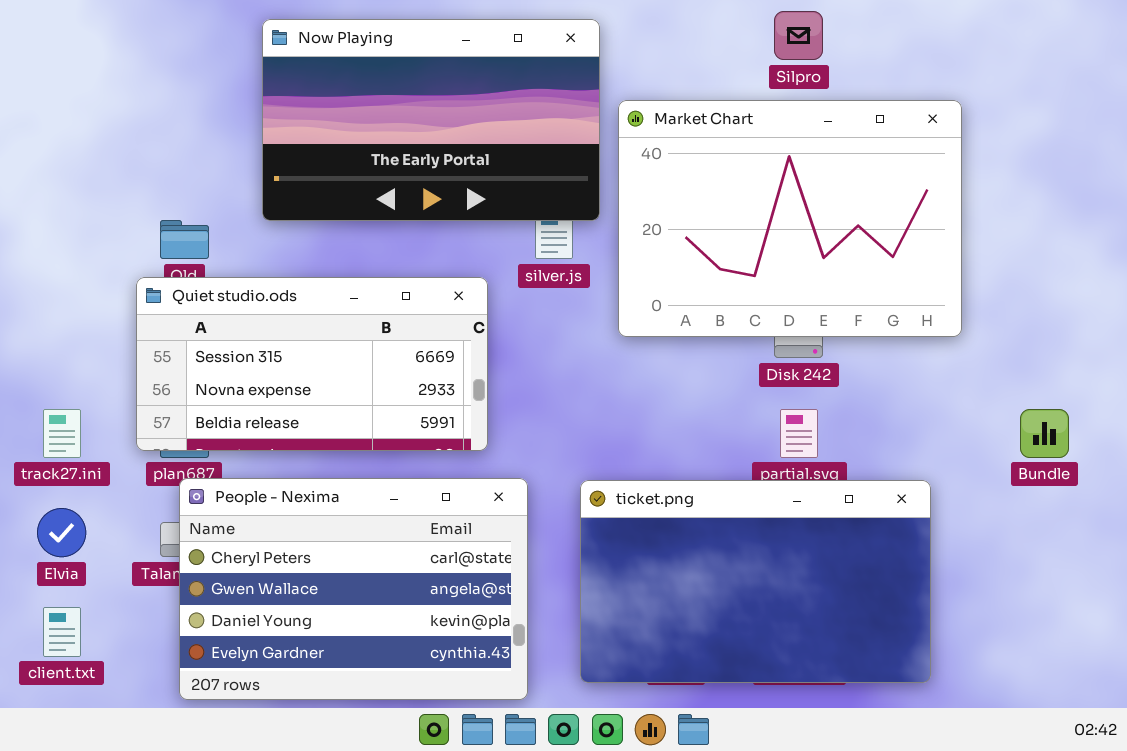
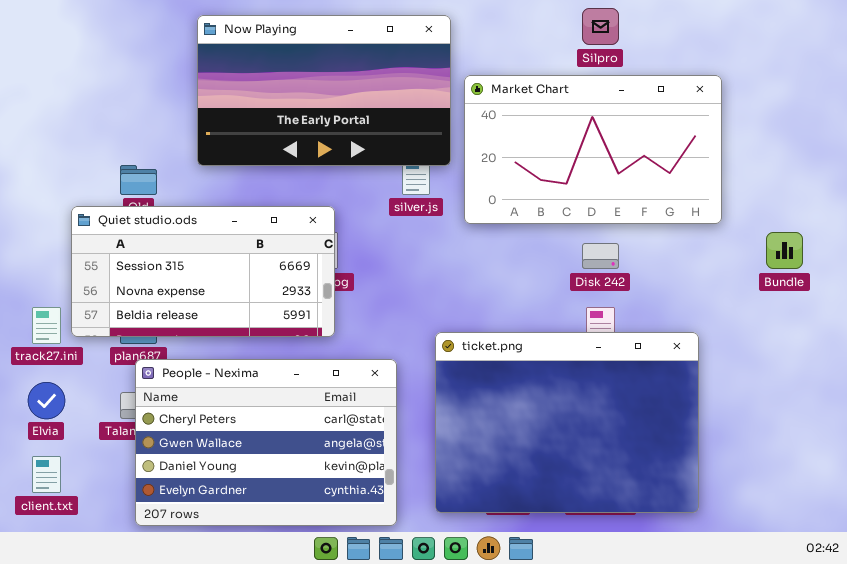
Market Chart: [618,100,962,337] -> [464,75,722,224], resized
Quiet studio.ods: [136,277,488,451] -> [71,206,335,337], moved
Bundle: [1020,409,1069,458] -> [766,232,803,269], moved
ticket.png: [580,480,931,683] -> [435,332,699,513], resized

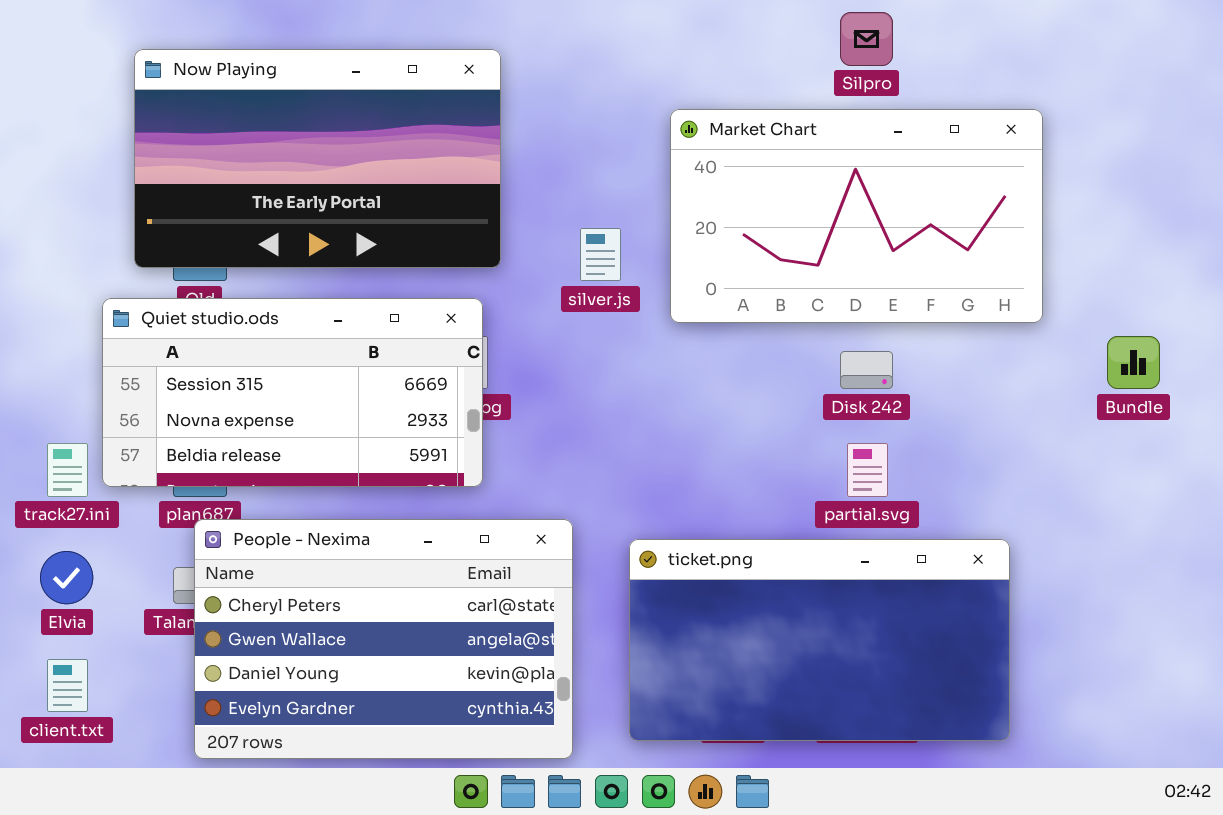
Now Playing: [197,15,451,166] -> [134,49,501,268], moved
ticket.png: [435,332,699,513] -> [629,539,1010,741], resized

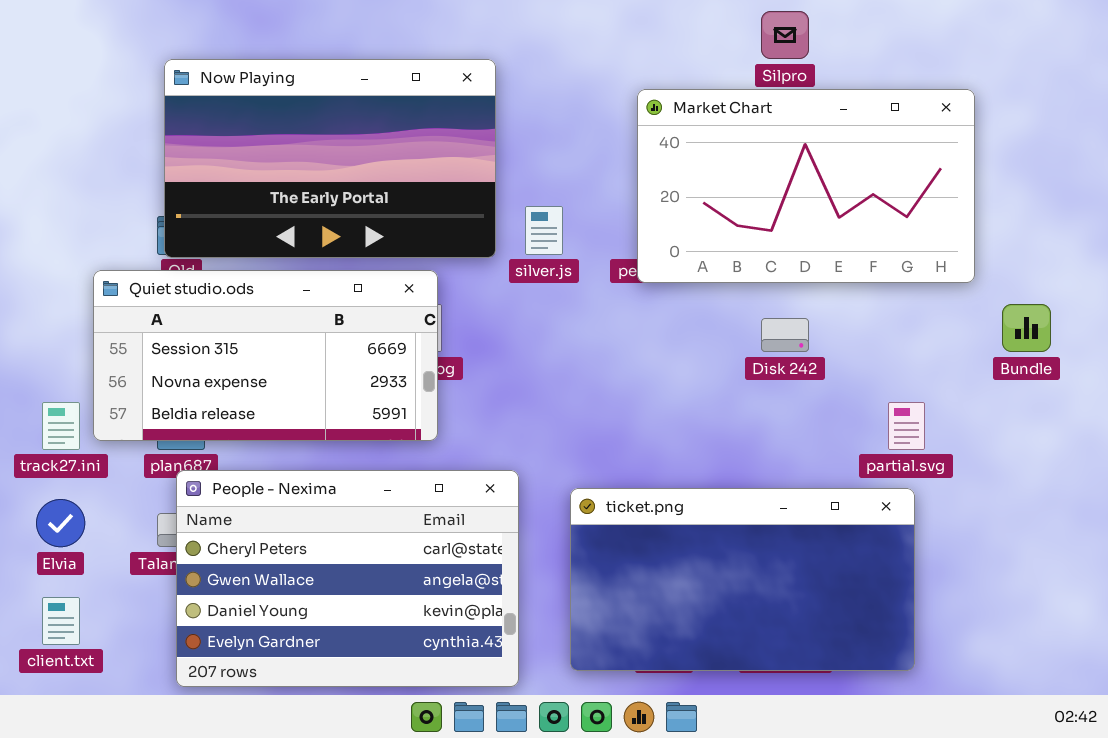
Now Playing: [134,49,501,268] -> [164,59,496,258], moved
Market Chart: [670,109,1043,323] -> [637,89,975,283], moved
partial.svg: [847,443,888,497] -> [888,402,925,450], moved

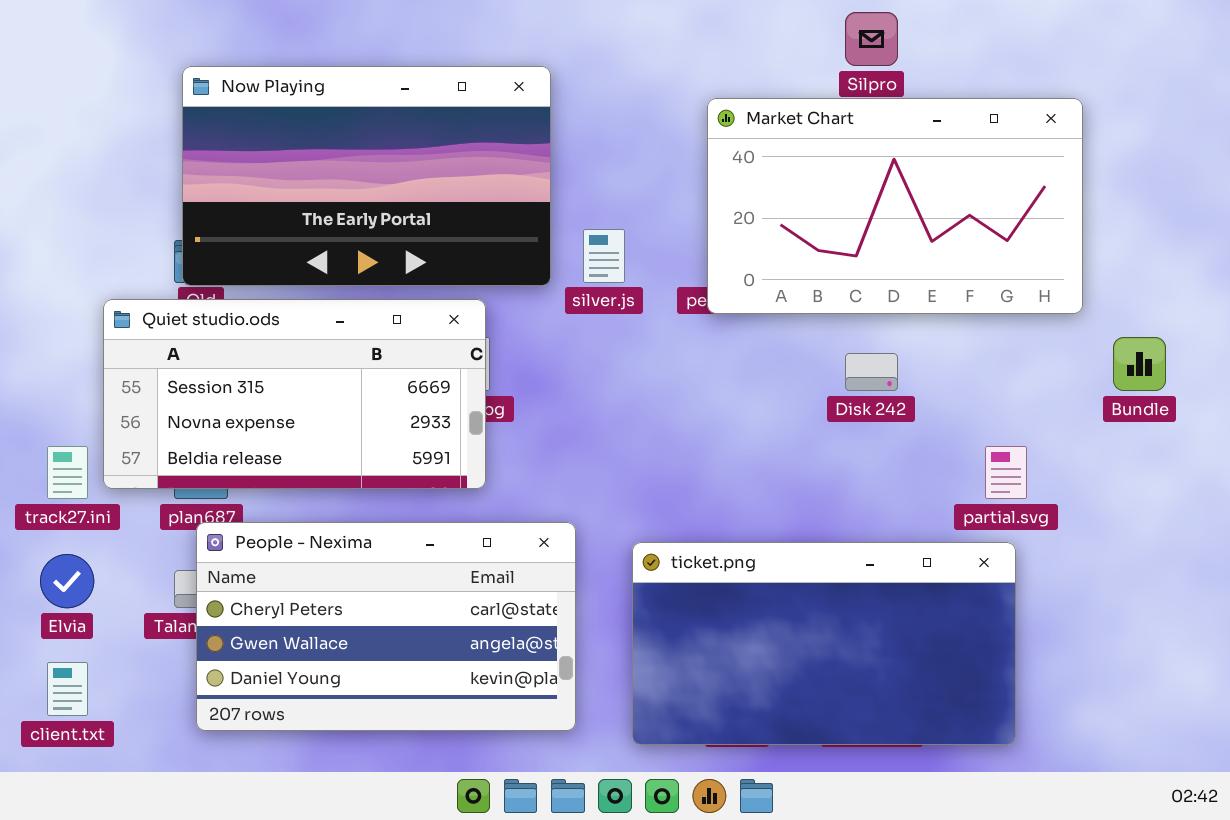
People - Nexima: [176,470,519,687] -> [196,522,576,731], resized

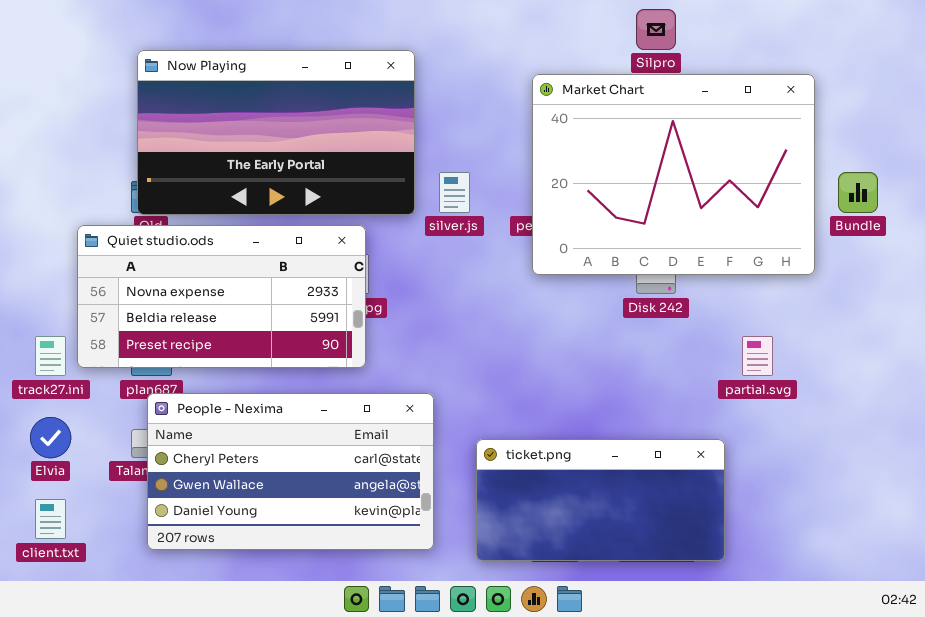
Market Chart: [707,98,1083,314] -> [532,74,815,275], resized
Quiet studio.ods: [103,299,486,489] -> [77,225,366,368], scrolled down 1 row
Bundle: [1113,337,1166,391] -> [838,172,878,213], moved
ticket.png: [632,542,1016,745] -> [476,439,725,561], resized

